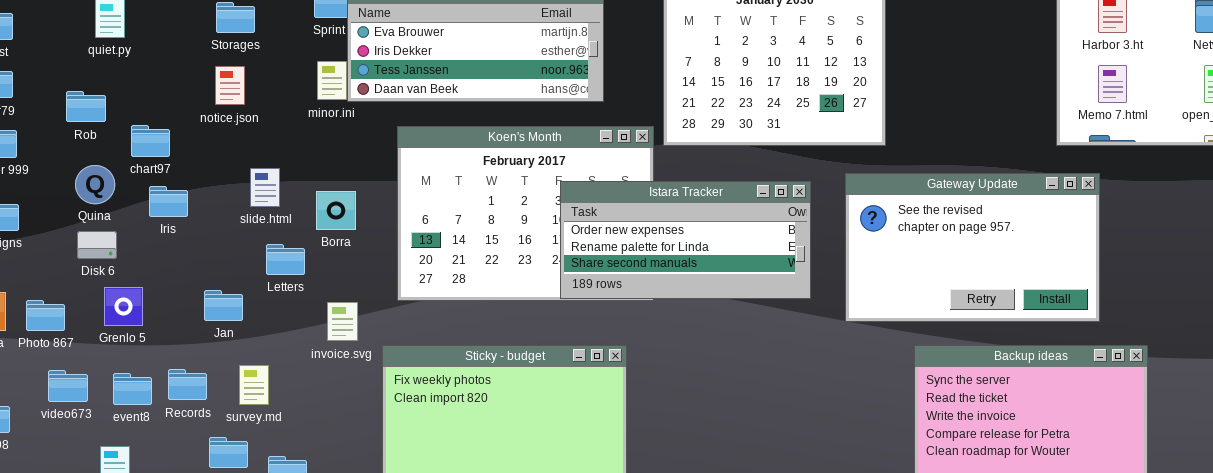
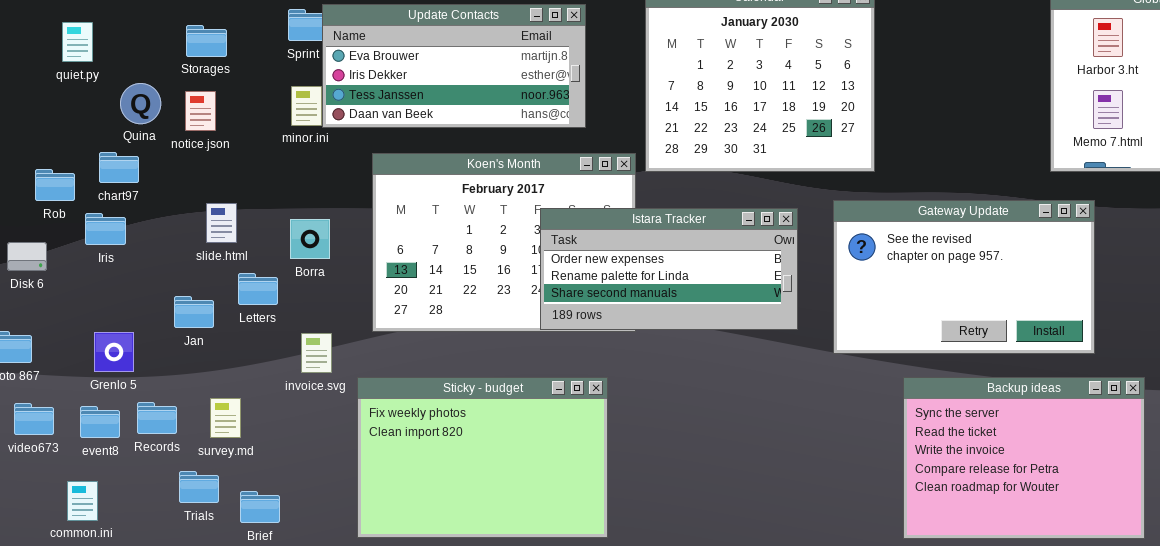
Rob: [66,91,106,122] -> [35,169,75,201], moved
Quina: [75,165,115,204] -> [120,83,161,124], moved
slide.html: [250,168,280,207] -> [206,203,237,243], moved
Iris: [149,186,188,217] -> [85,213,126,245], moved
Disk 6: [77,231,117,259] -> [7,242,47,271], moved
Grenlo 5: [104,287,143,326] -> [94,332,134,372], moved
Jan: [204,290,243,321] -> [174,296,214,328], moved

